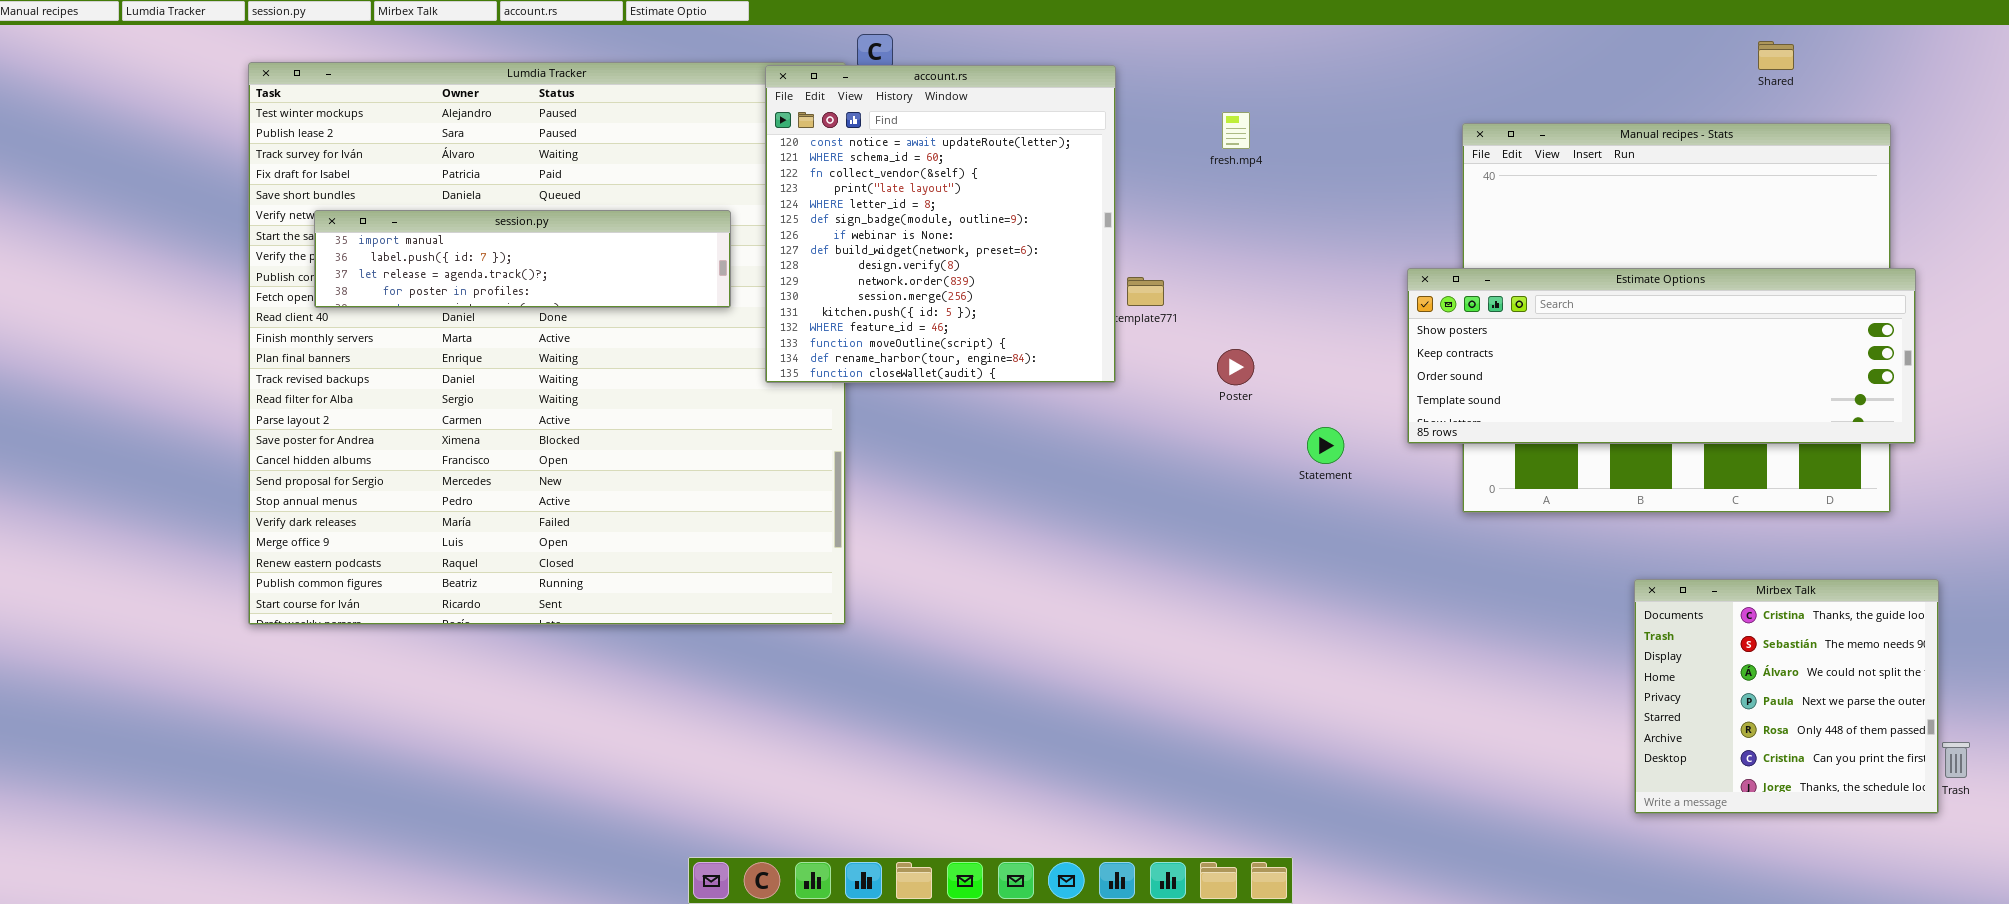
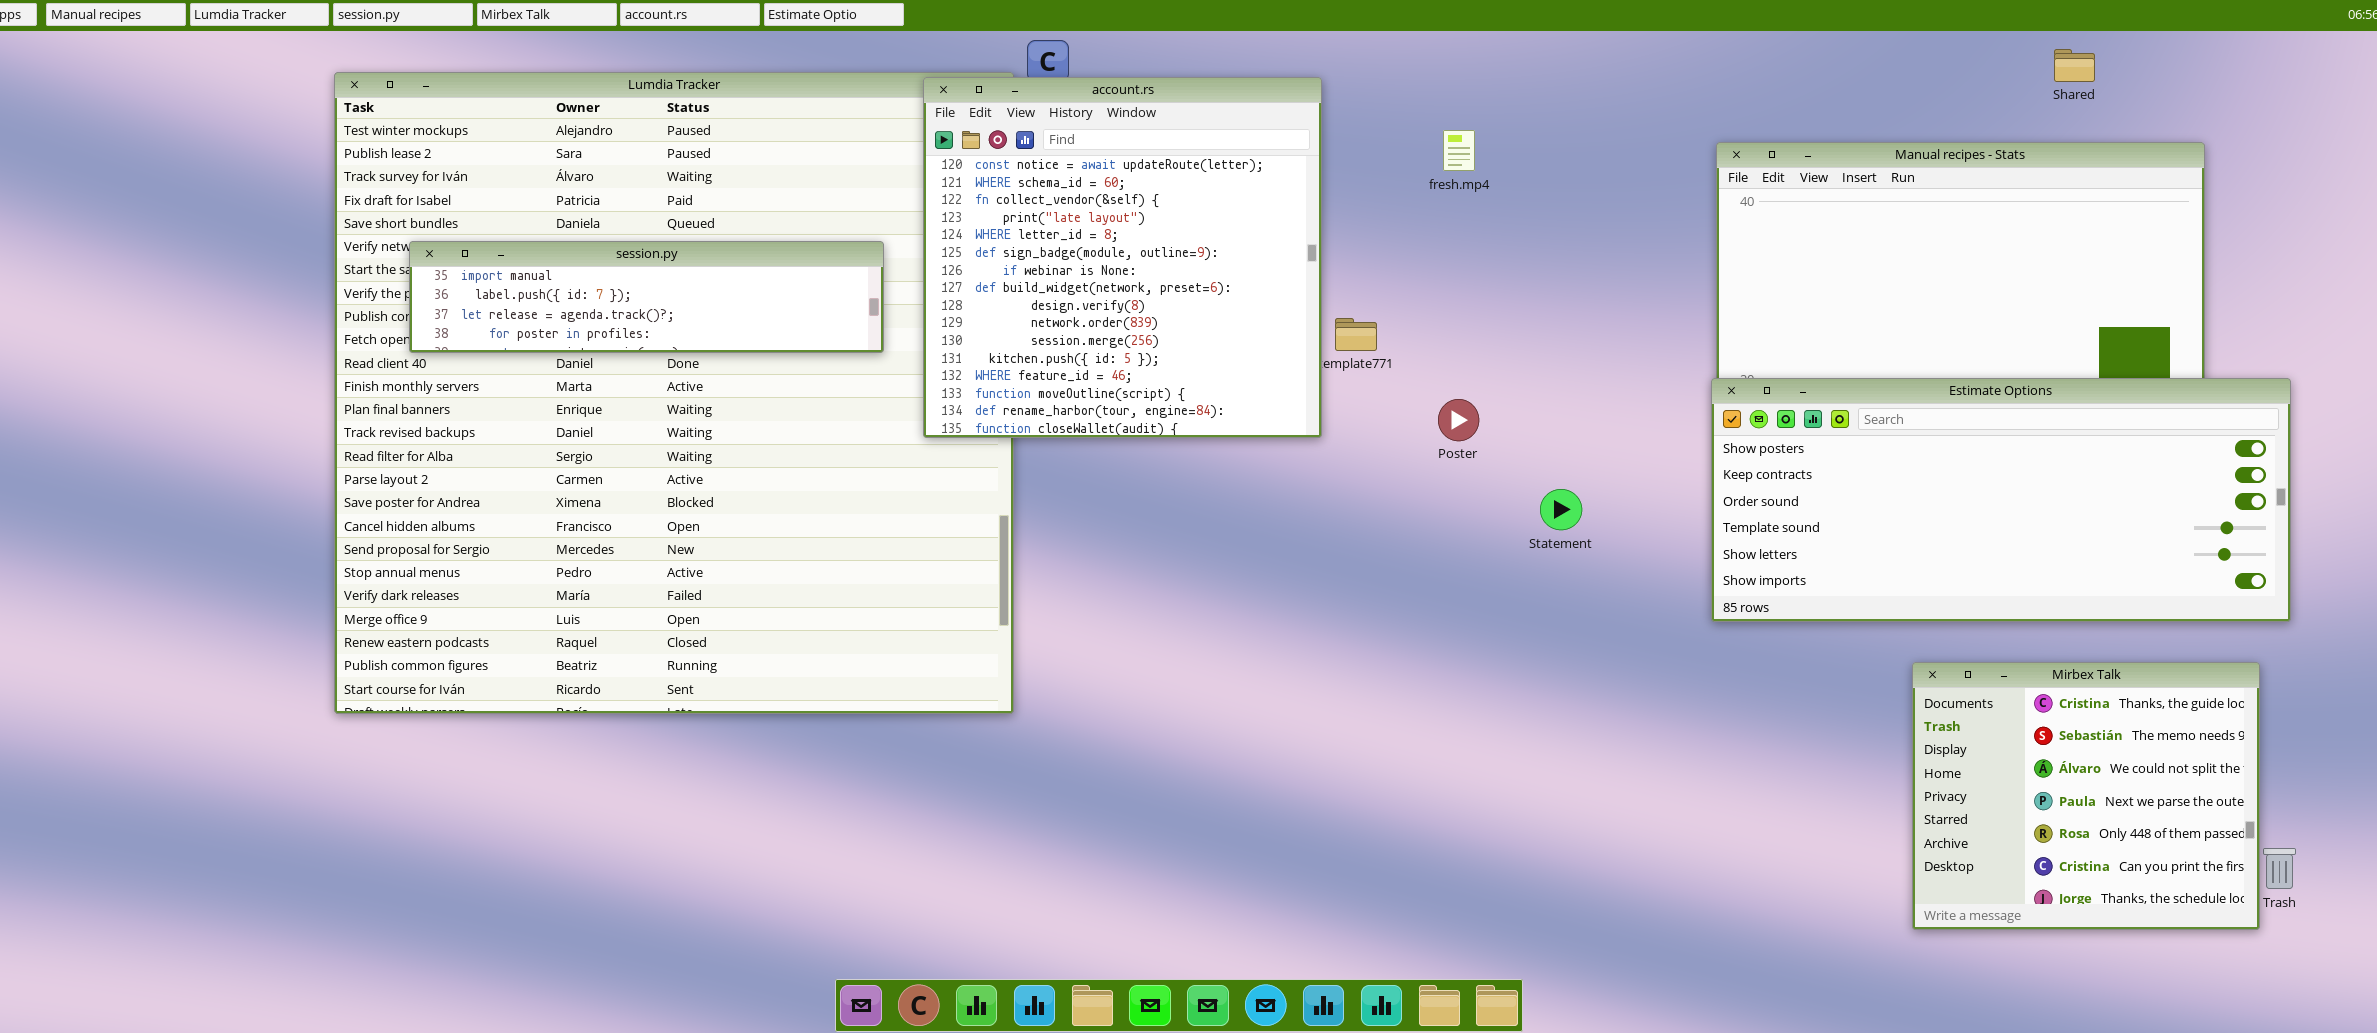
Estimate Options: [1407,268,1916,444] -> [1711,378,2291,622], moved, resized

